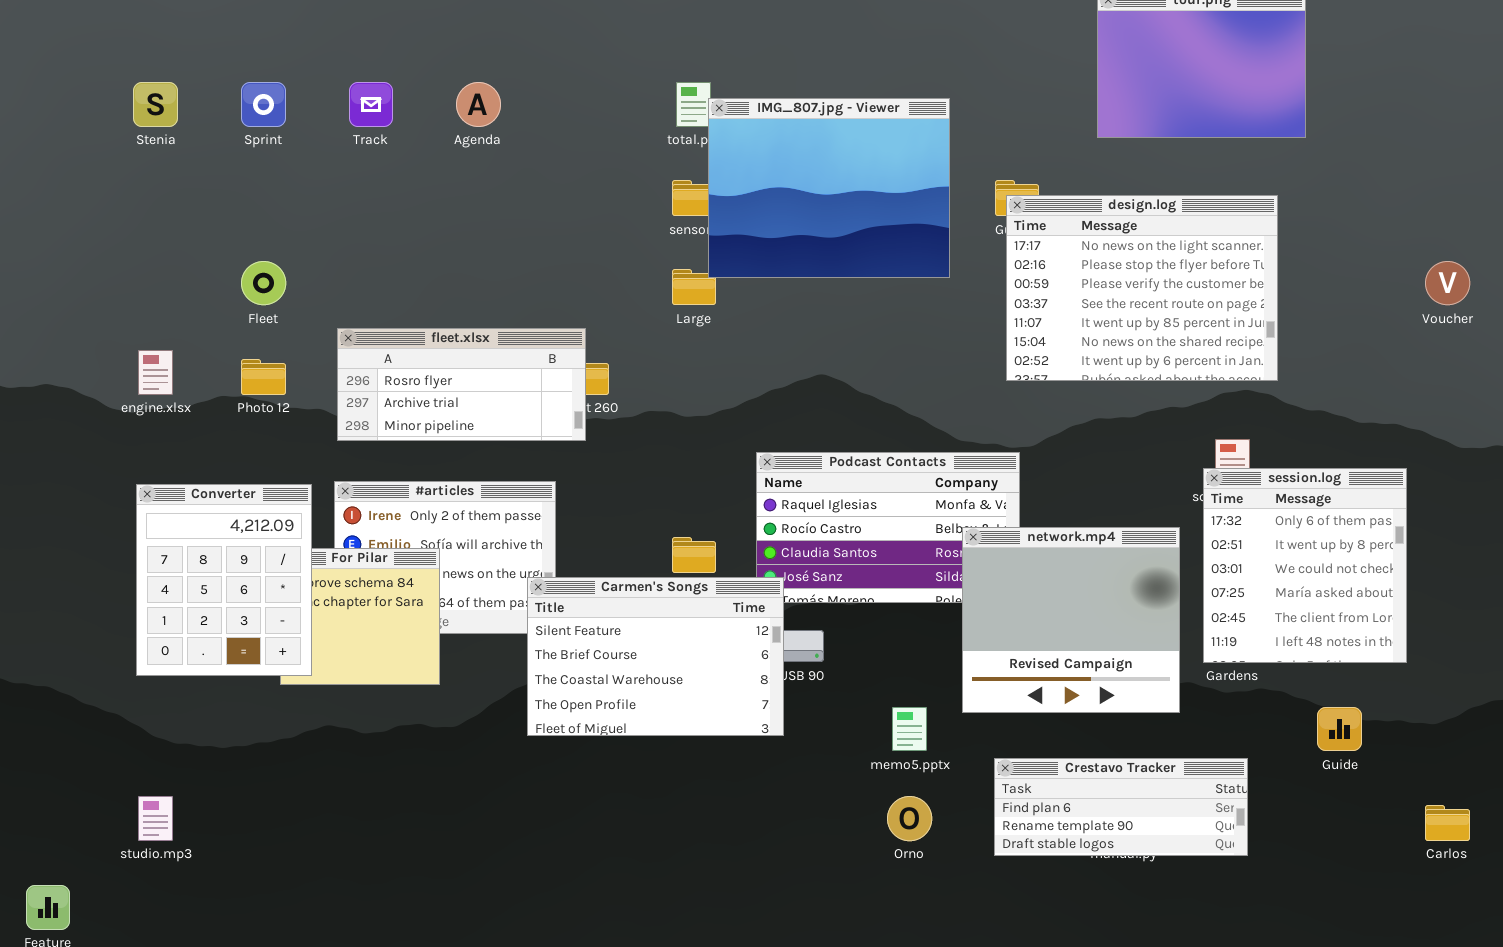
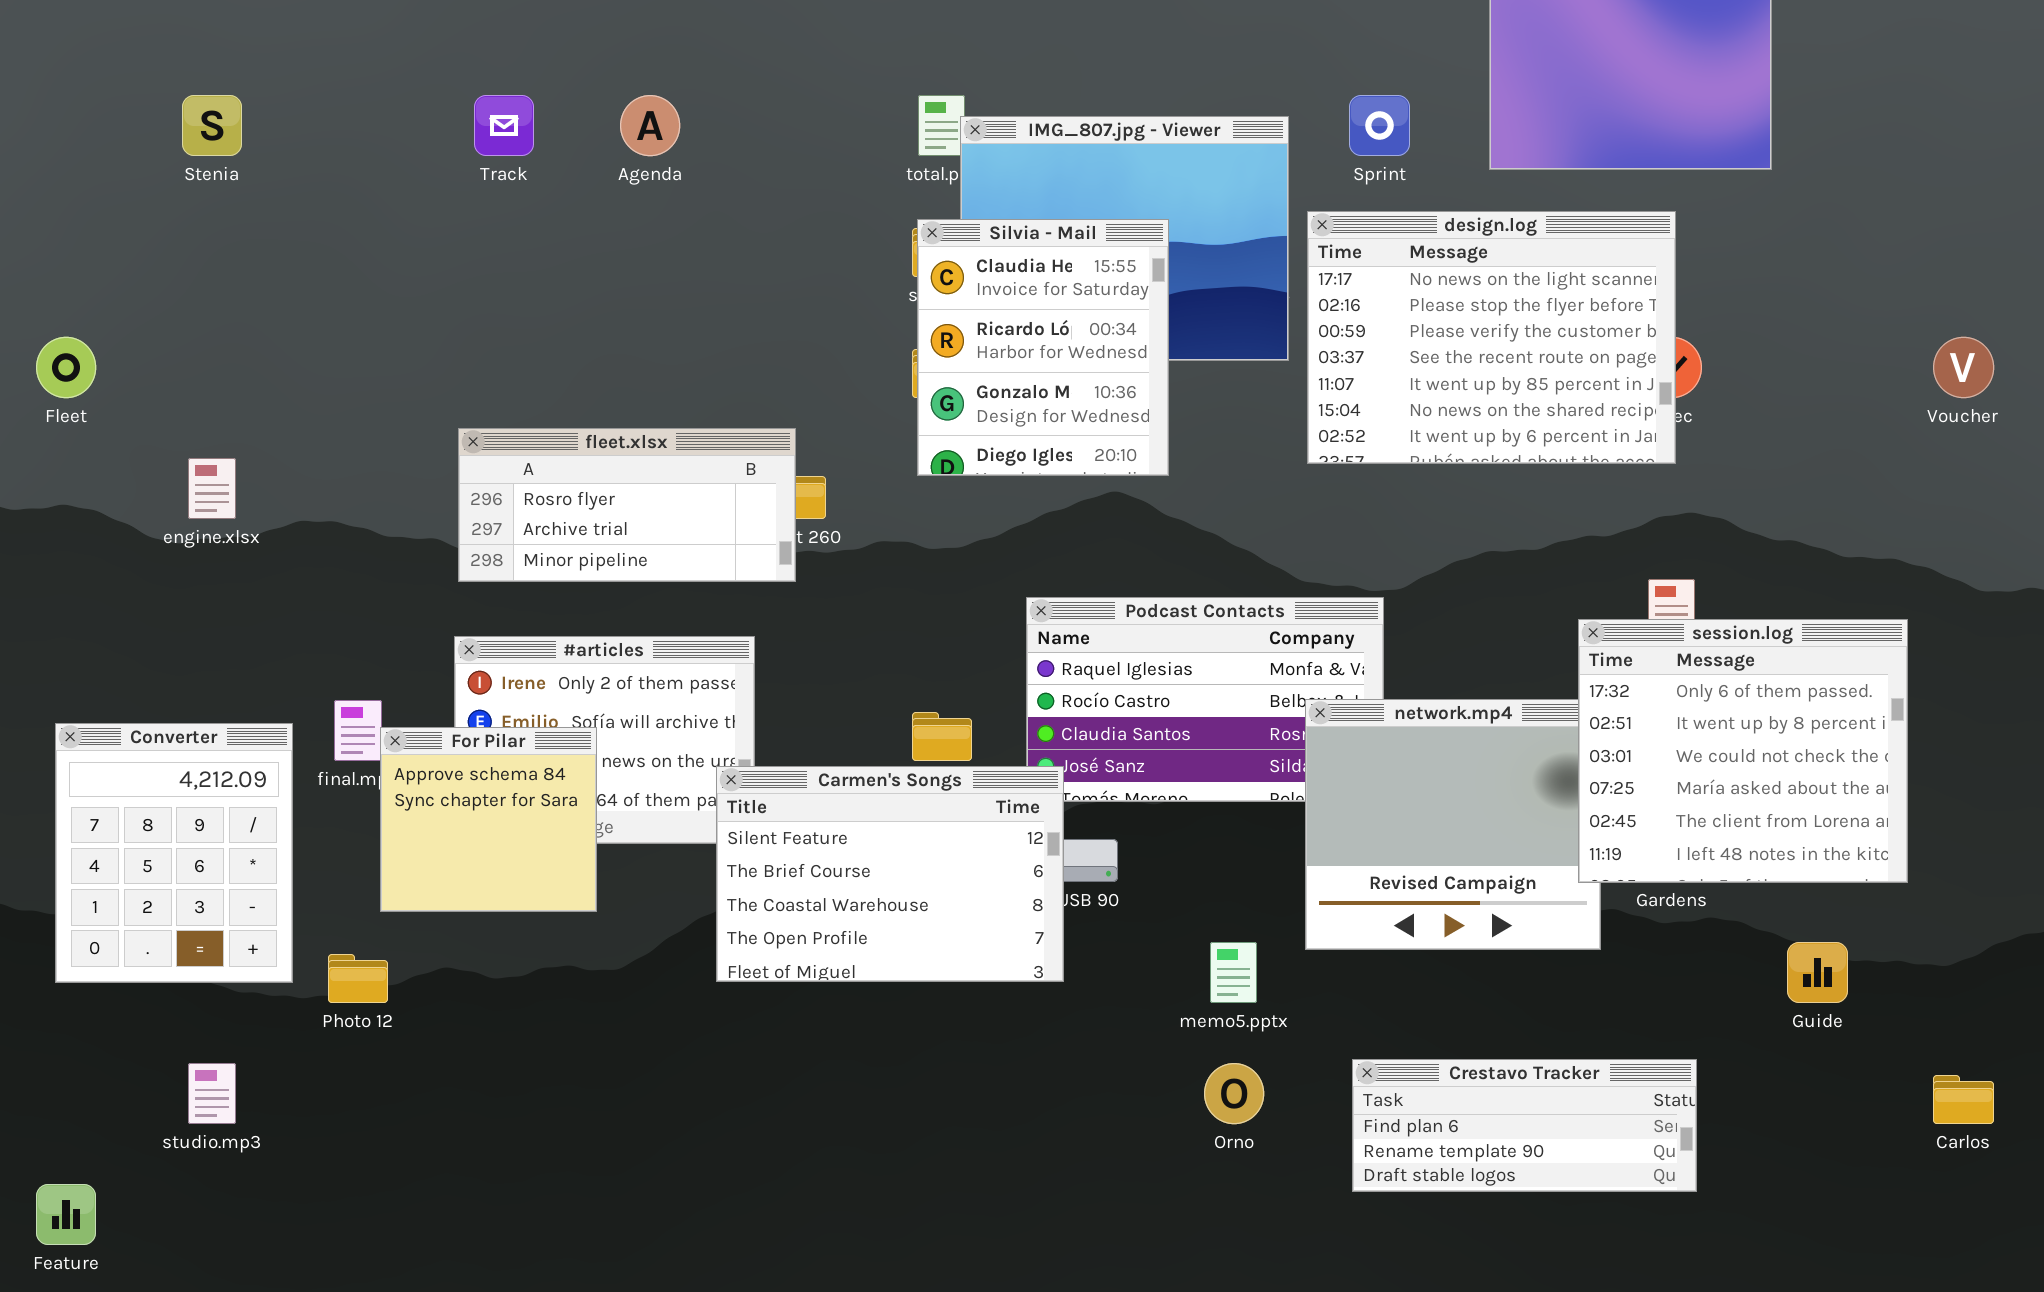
Sprint: [241,82,286,127] -> [1349,95,1410,156], moved
Silvia - Mail: none -> [917,219,1169,476], opened
design.log: [1006,195,1278,381] -> [1307,211,1676,464], moved
Fleet: [241,261,286,305] -> [36,337,96,398], moved
Photo 12: [241,359,286,395] -> [328,954,388,1003], moved
session.log: [1203,468,1407,663] -> [1578,619,1908,883], resized
Converter: [136,484,312,676] -> [55,723,293,983], moved
Crestavo Tracker: [994,758,1248,856] -> [1352,1059,1697,1192], moved

